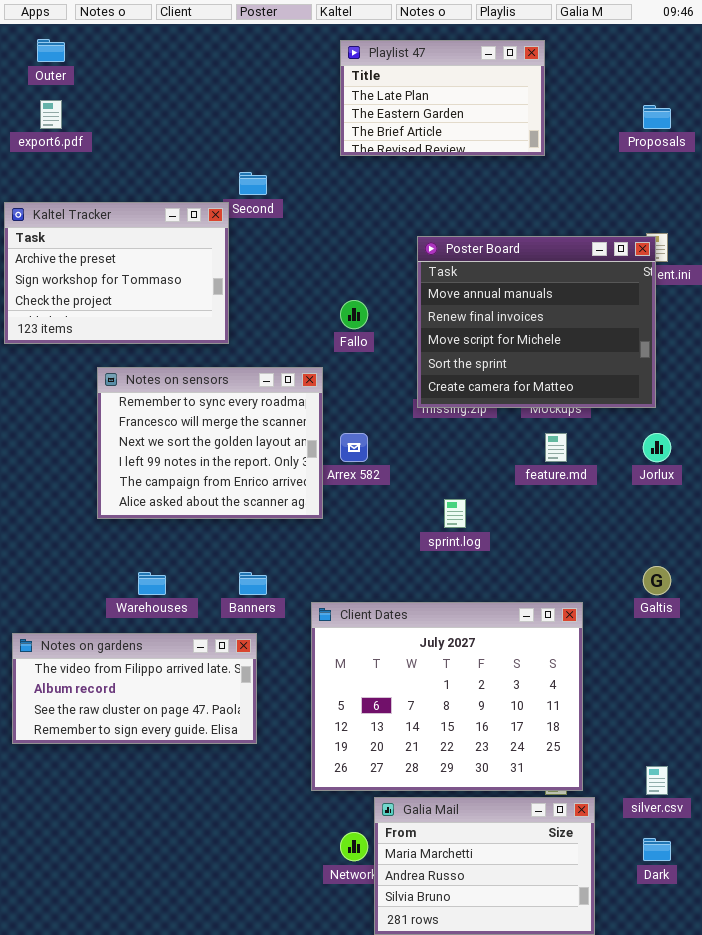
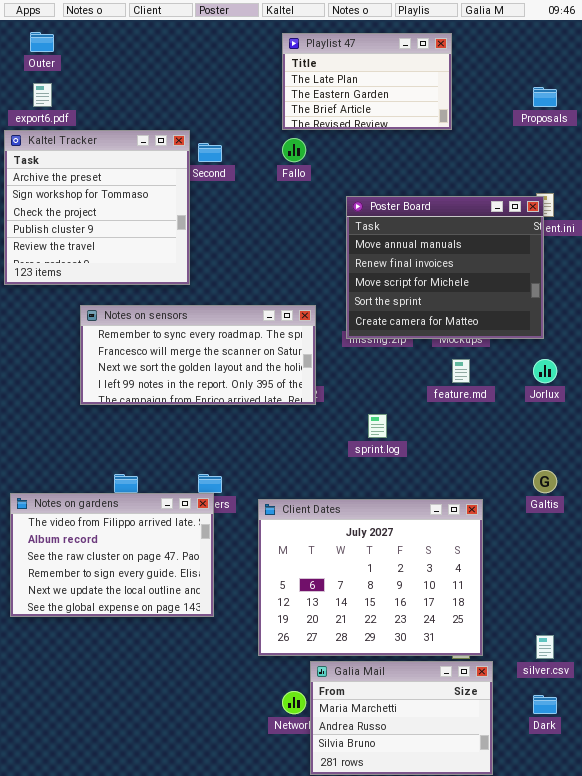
Kaltel Tracker: [4,202,229,344] -> [4,130,190,285], resized
Fallo: [340,300,368,329] -> [282,138,306,162], moved
Notes on sensors: [97,367,323,519] -> [80,305,316,405], resized
Notes on gardens: [12,633,257,744] -> [10,493,214,617], resized

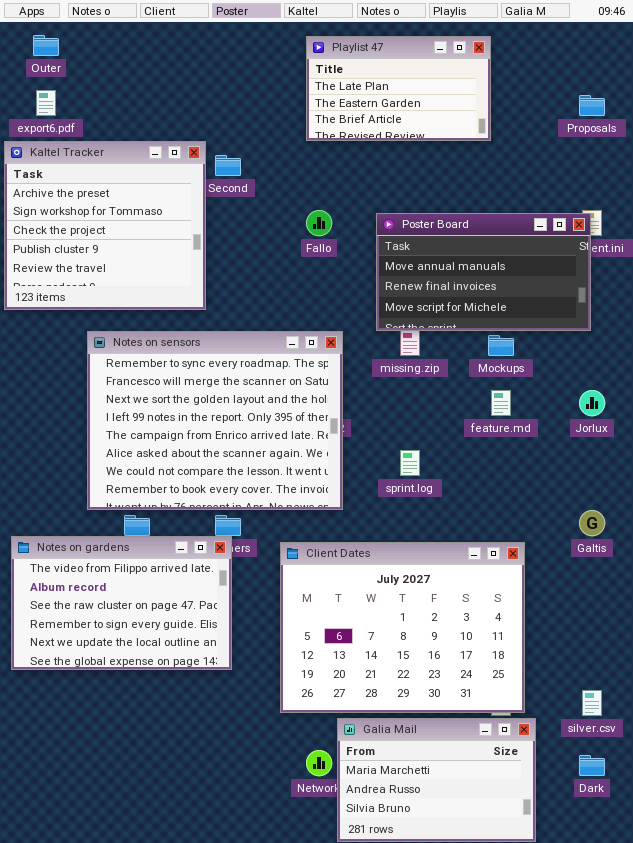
Fallo: [282,138,306,162] -> [306,210,332,236], moved
Poster Board: [346,196,544,339] -> [376,213,591,331], resized
Notes on sensors: [80,305,316,405] -> [87,331,343,510], resized

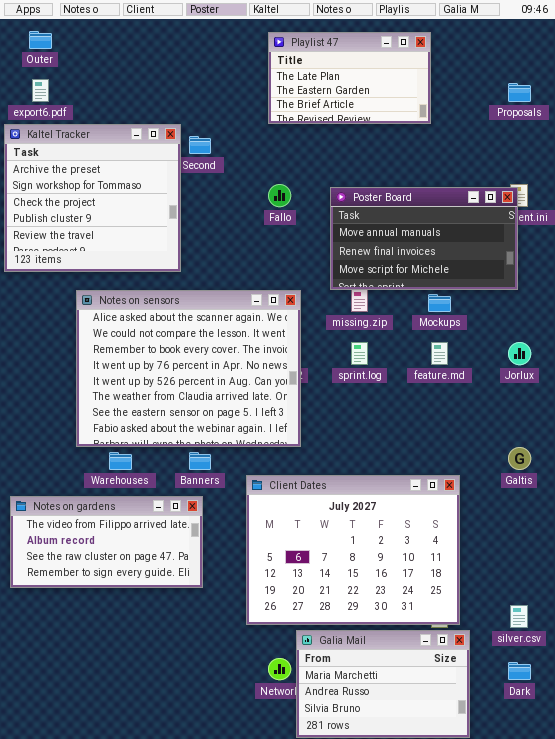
Notes on sensors: [87,331,343,510] -> [76,290,301,447], scrolled down 5 rows
sprint.log: [400,450,420,476] -> [351,342,368,365], moved
Notes on gardens: [11,536,232,670] -> [10,496,203,588], resized

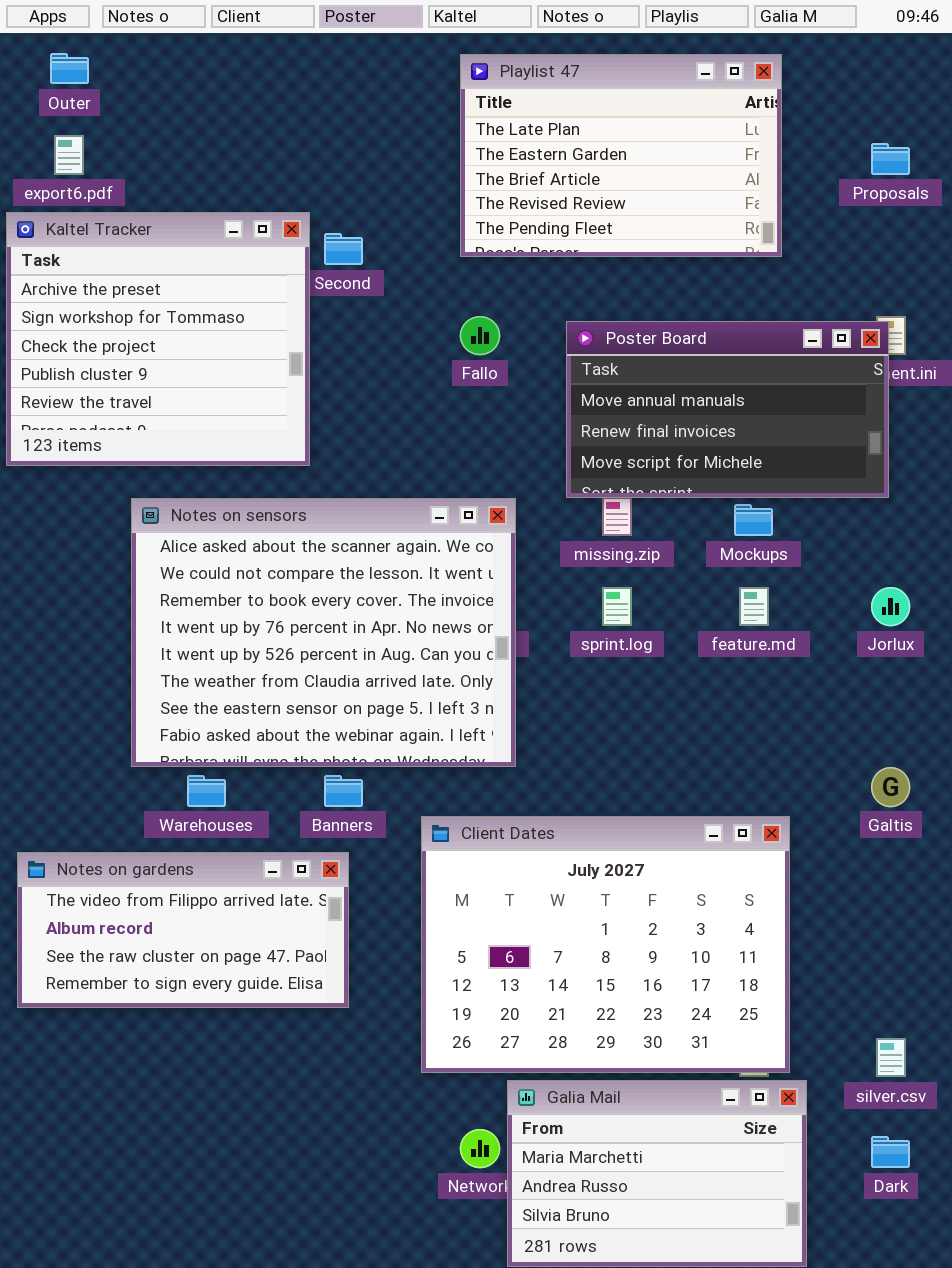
Playlist 47: [268,32,431,124] -> [460,54,782,257], resized

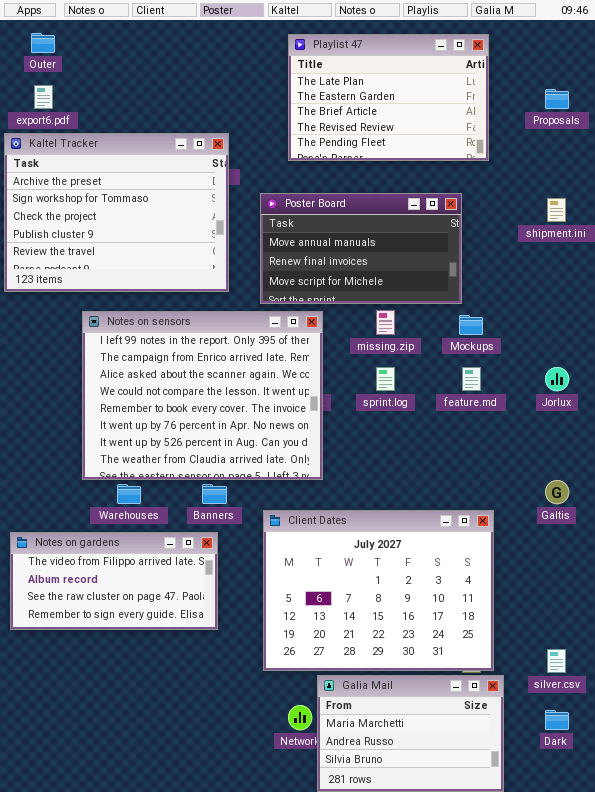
Kaltel Tracker: [6,212,310,466] -> [4,133,229,292], resized
Poster Board: [566,321,889,498] -> [260,193,462,304], moved
Notes on sensors: [131,498,516,767] -> [82,311,323,480], scrolled up 2 rows

